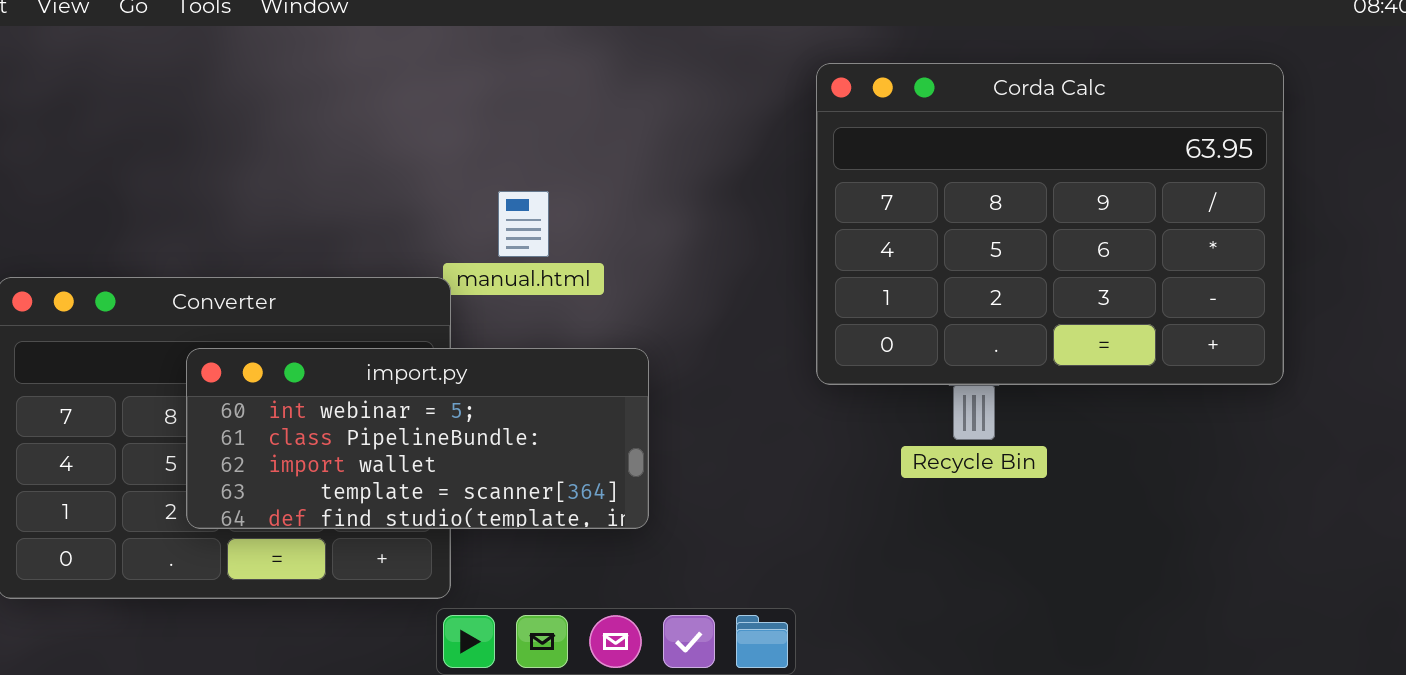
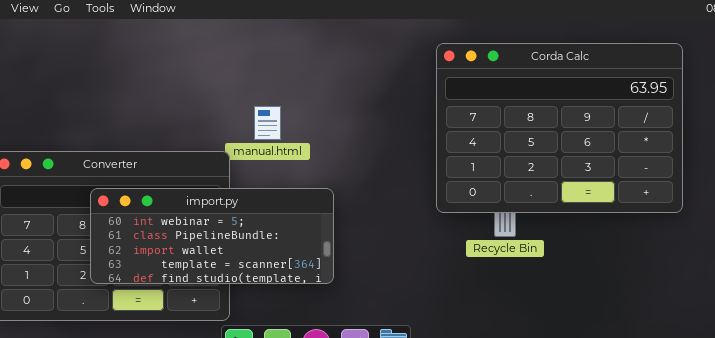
Corda Calc: [816,63,1284,385] -> [436,43,683,213], moved

